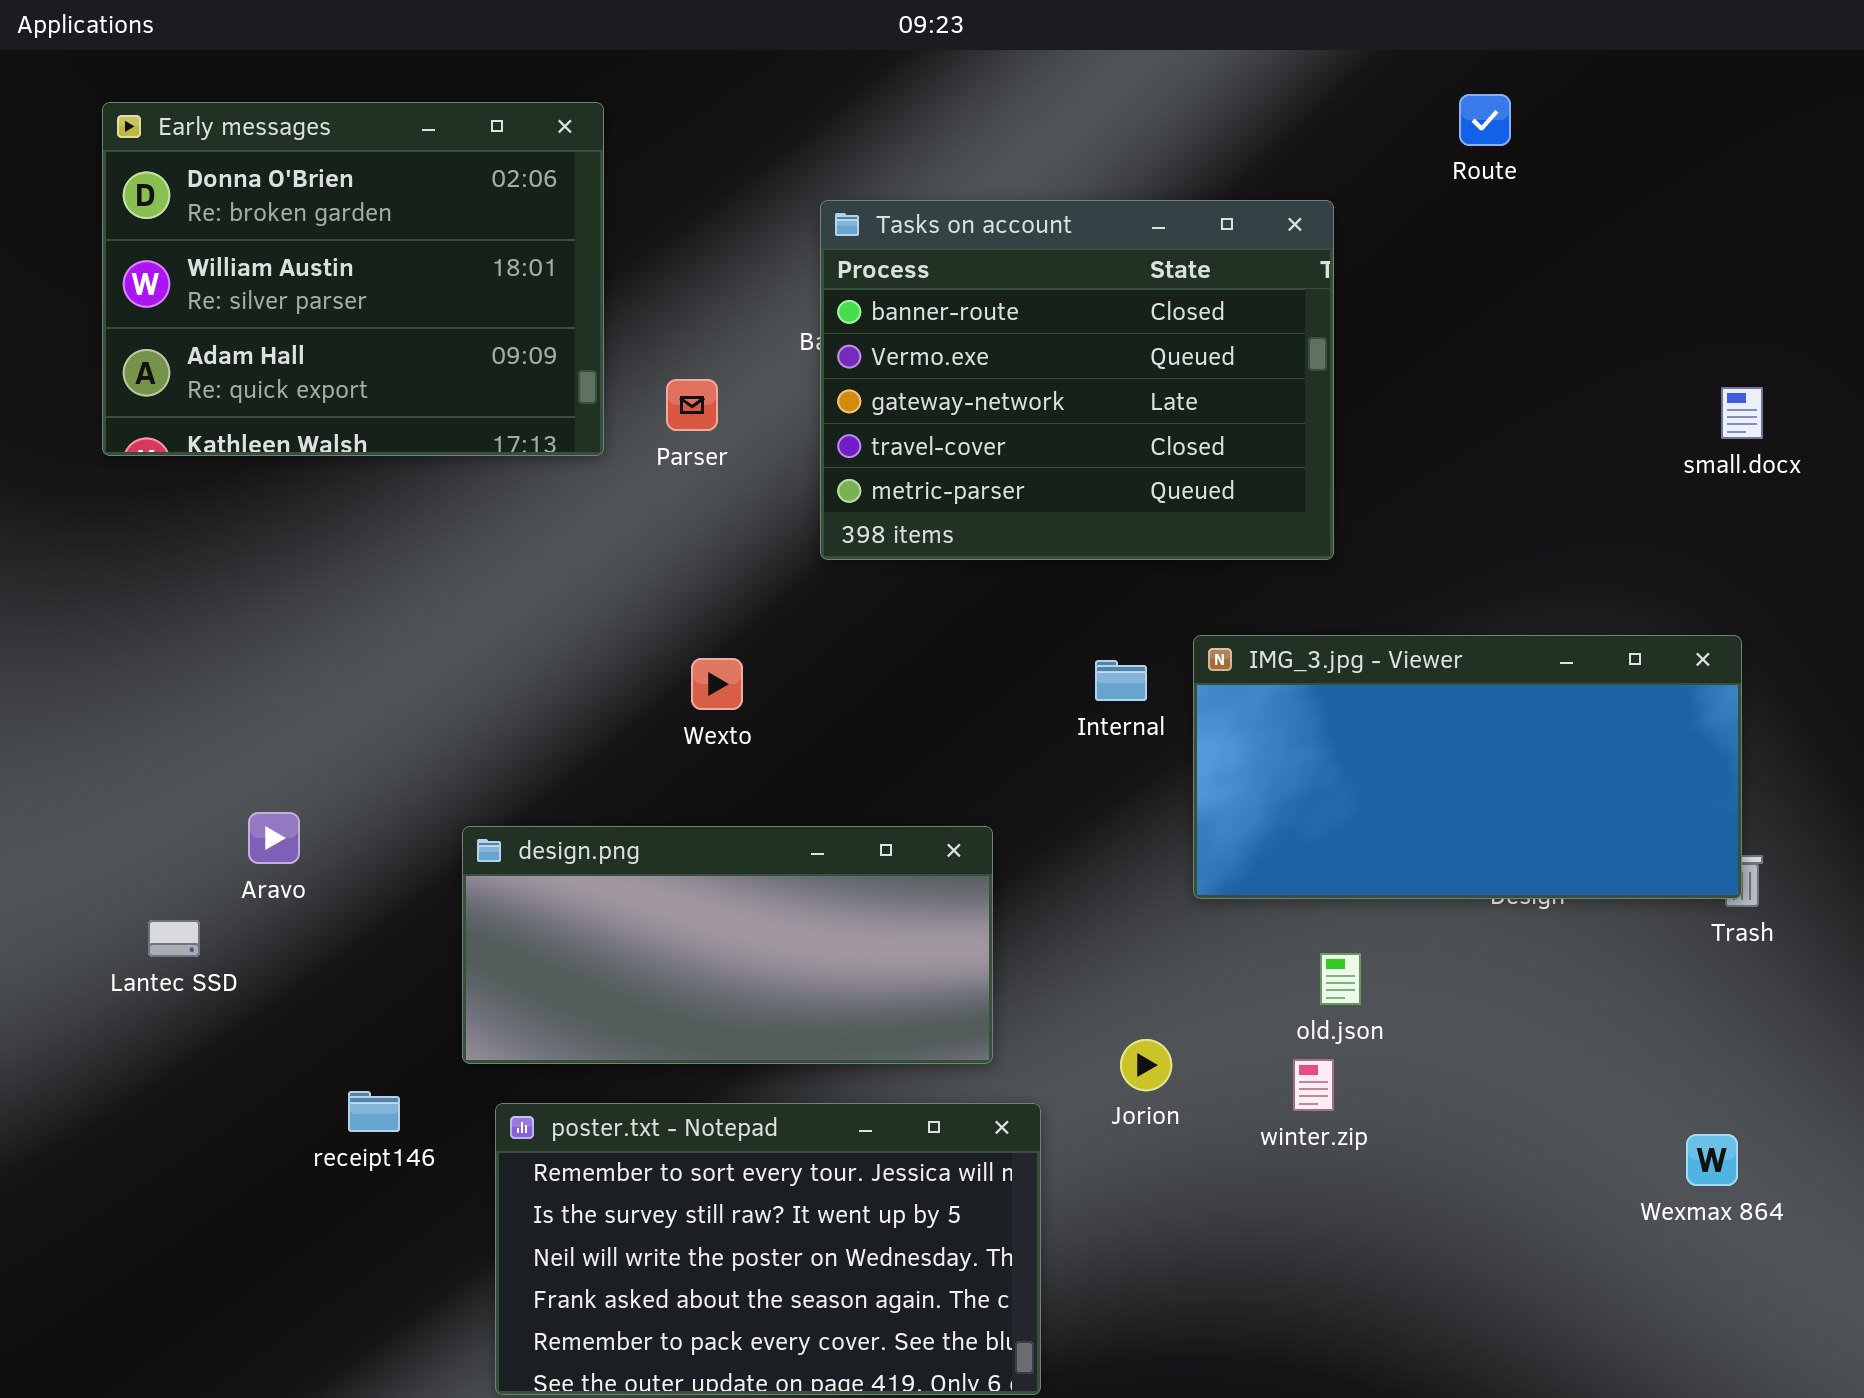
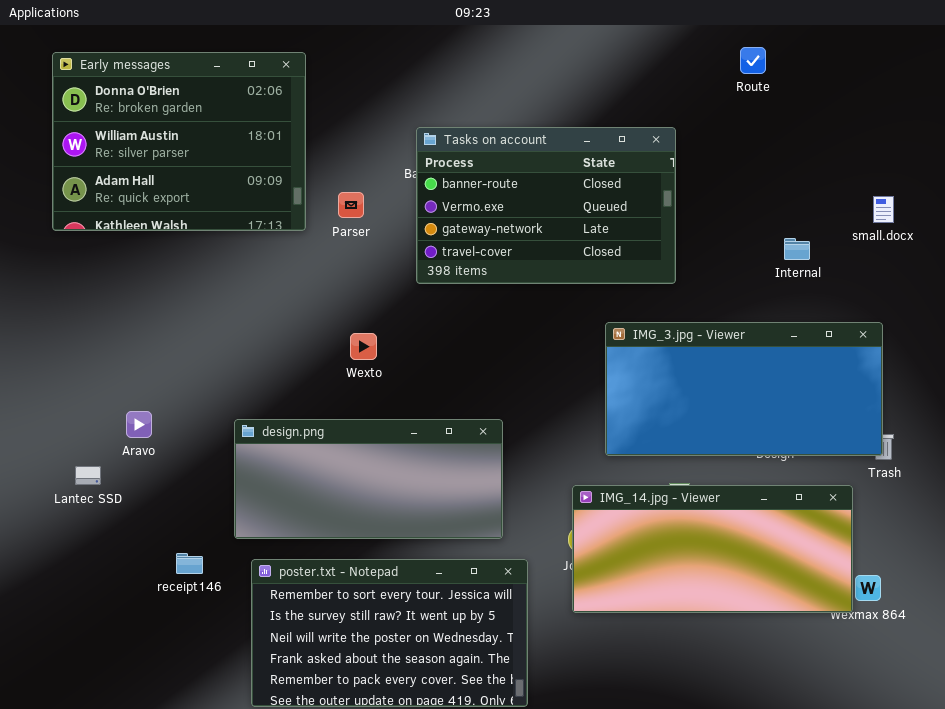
Tasks on account: [820,200,1334,560] -> [416,127,676,284], resized
Internal: [1095,660,1147,701] -> [784,238,810,260], moved
IMG_14.jpg - Viewer: none -> [572,485,853,613], opened

